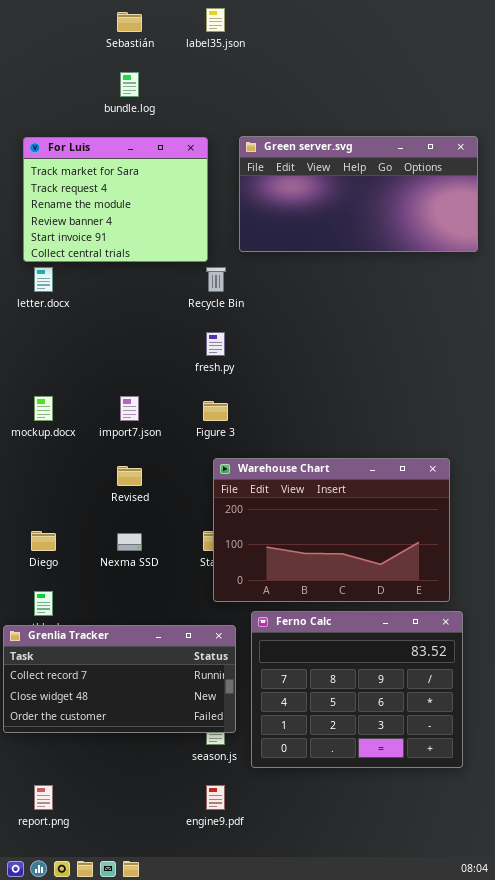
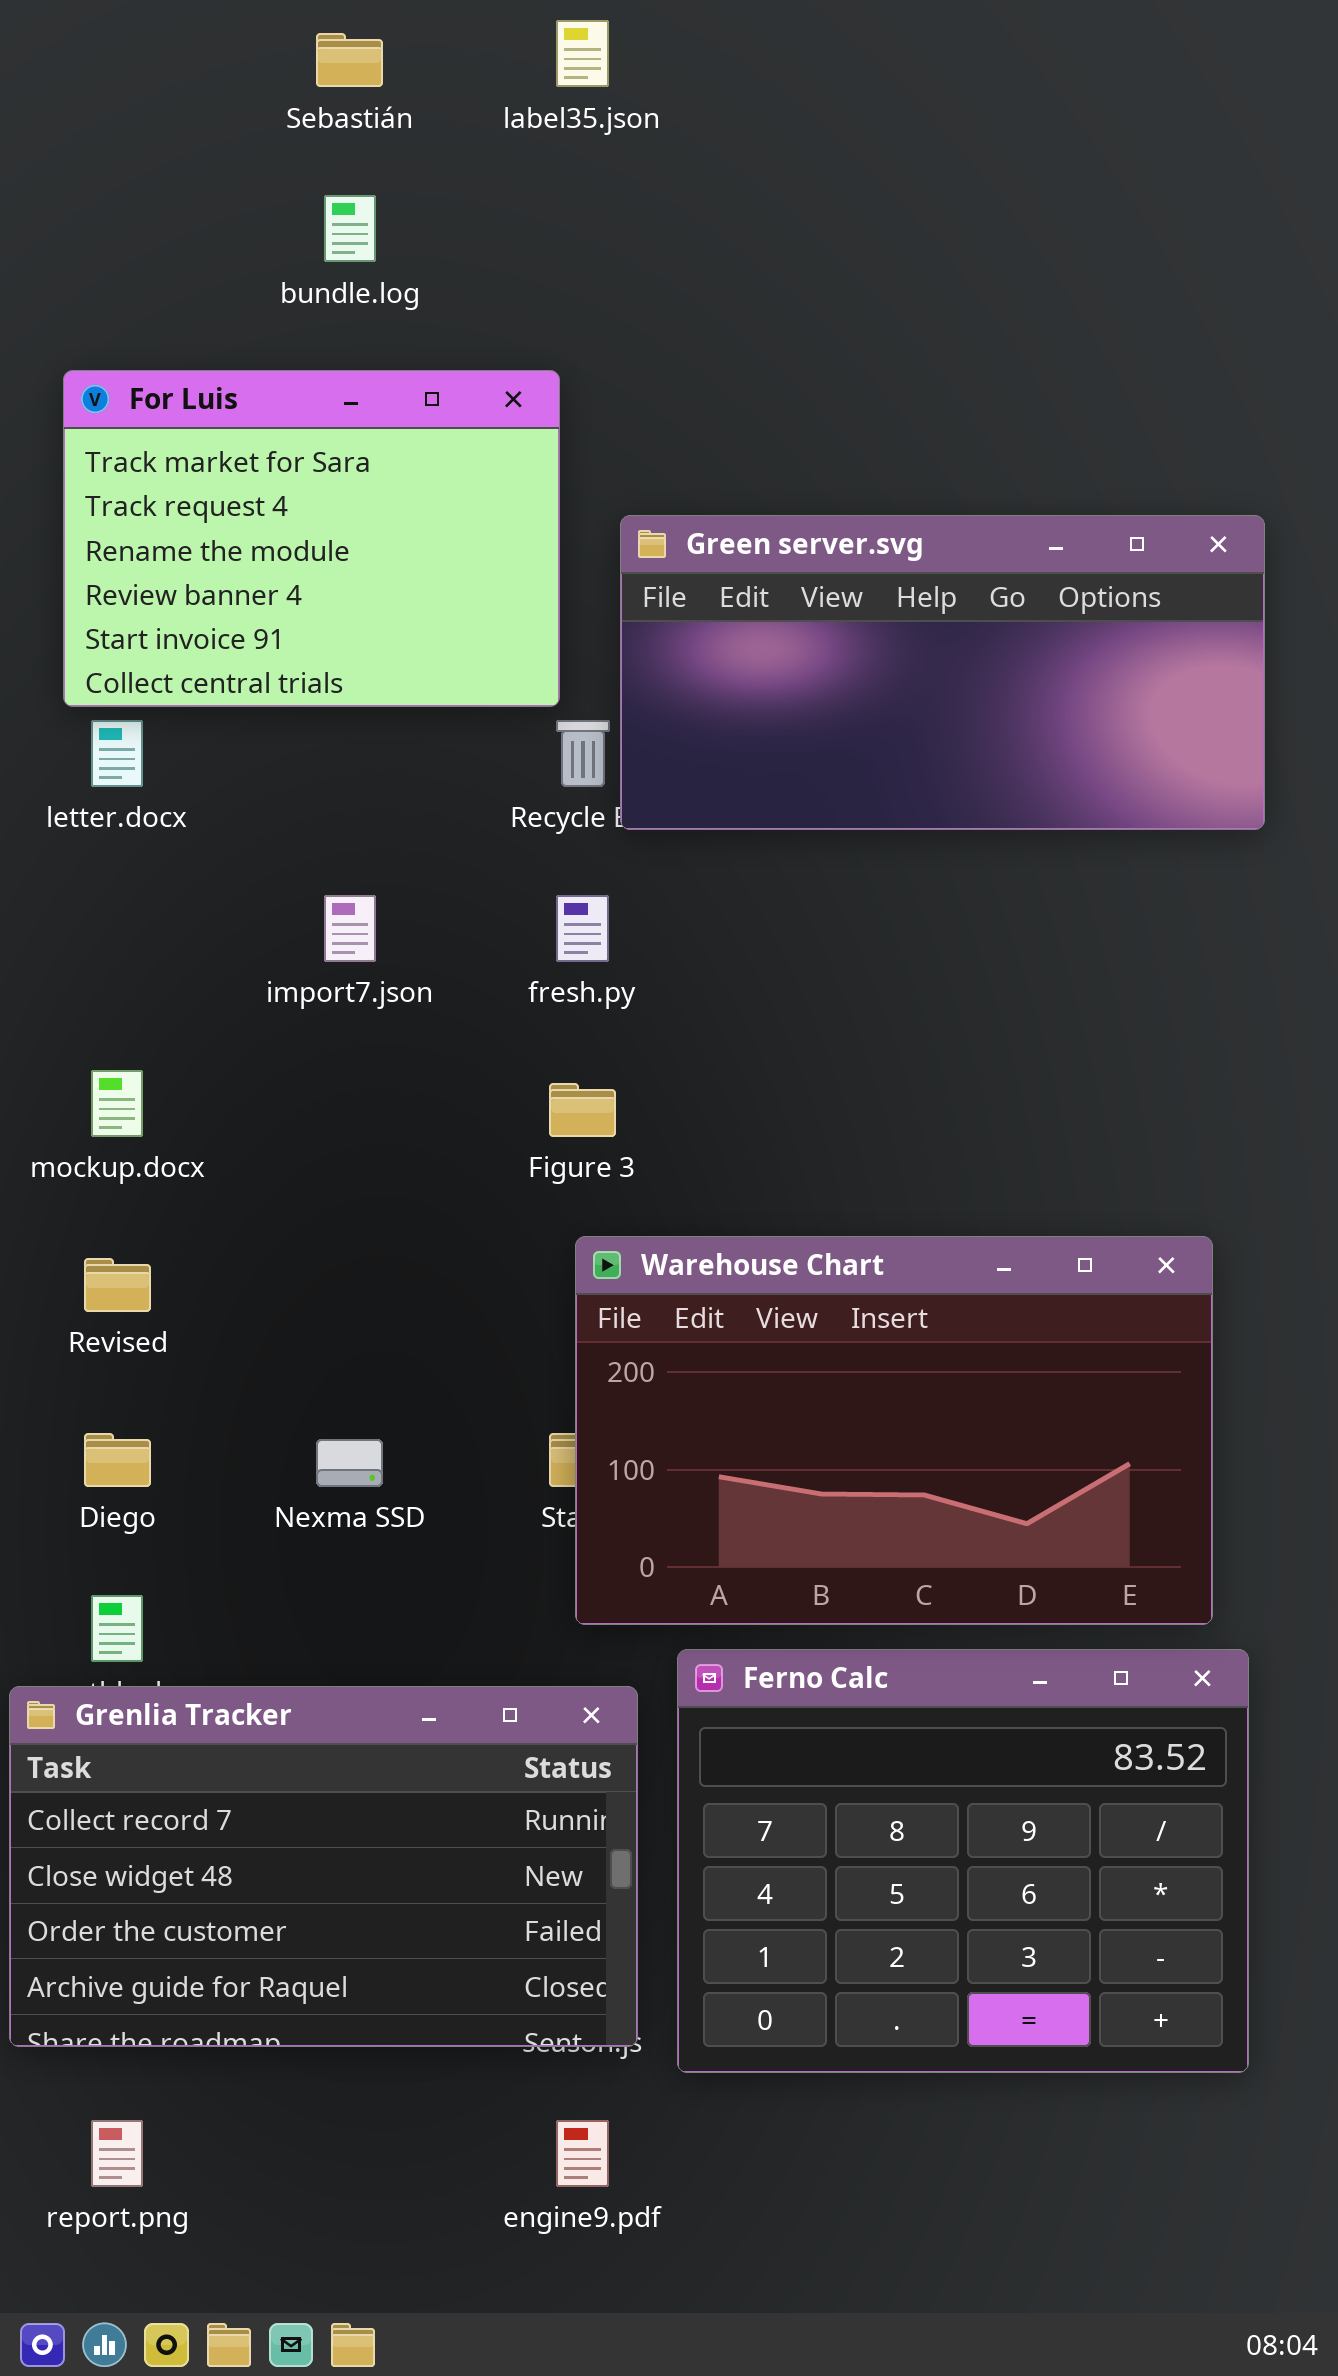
Green server.svg: [239,136,478,252] -> [620,515,1265,830], moved
import7.json: [120,396,139,421] -> [324,895,376,962], moved
Revised: [117,466,142,486] -> [84,1258,151,1312], moved
Grenlia Tracker: [3,625,236,733] -> [9,1686,638,2047], resized

